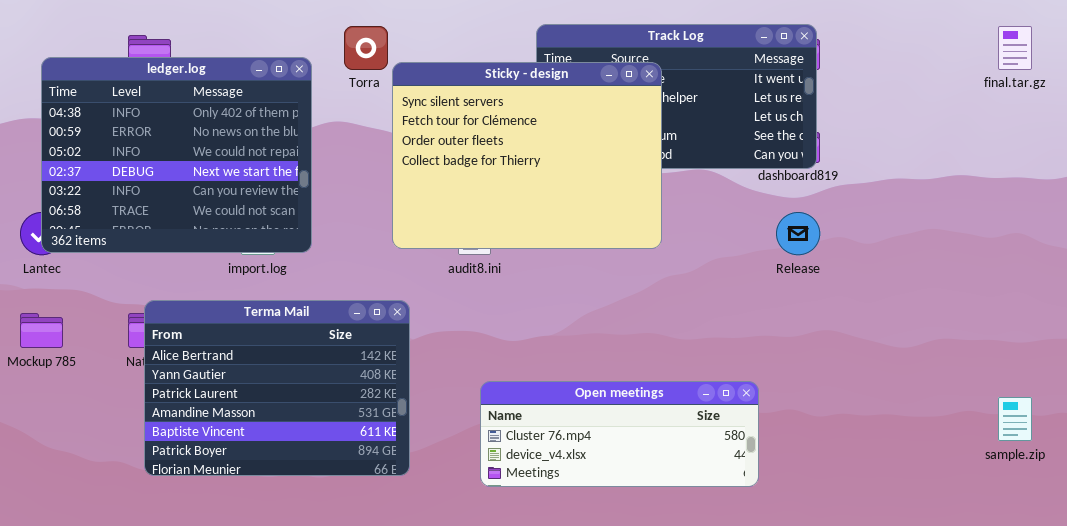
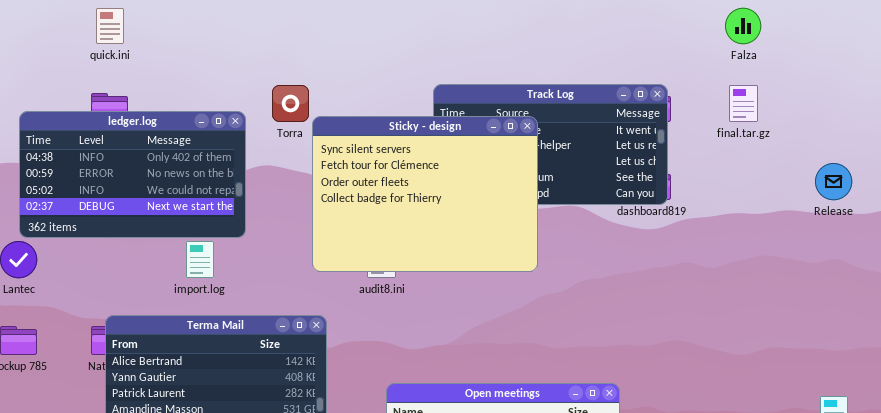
final.tar.gz: [998,26,1032,70] -> [729,85,758,122], moved
ledger.log: [41,57,312,253] -> [19,111,246,238], resized
Release: [776,212,820,255] -> [815,163,852,200], moved

